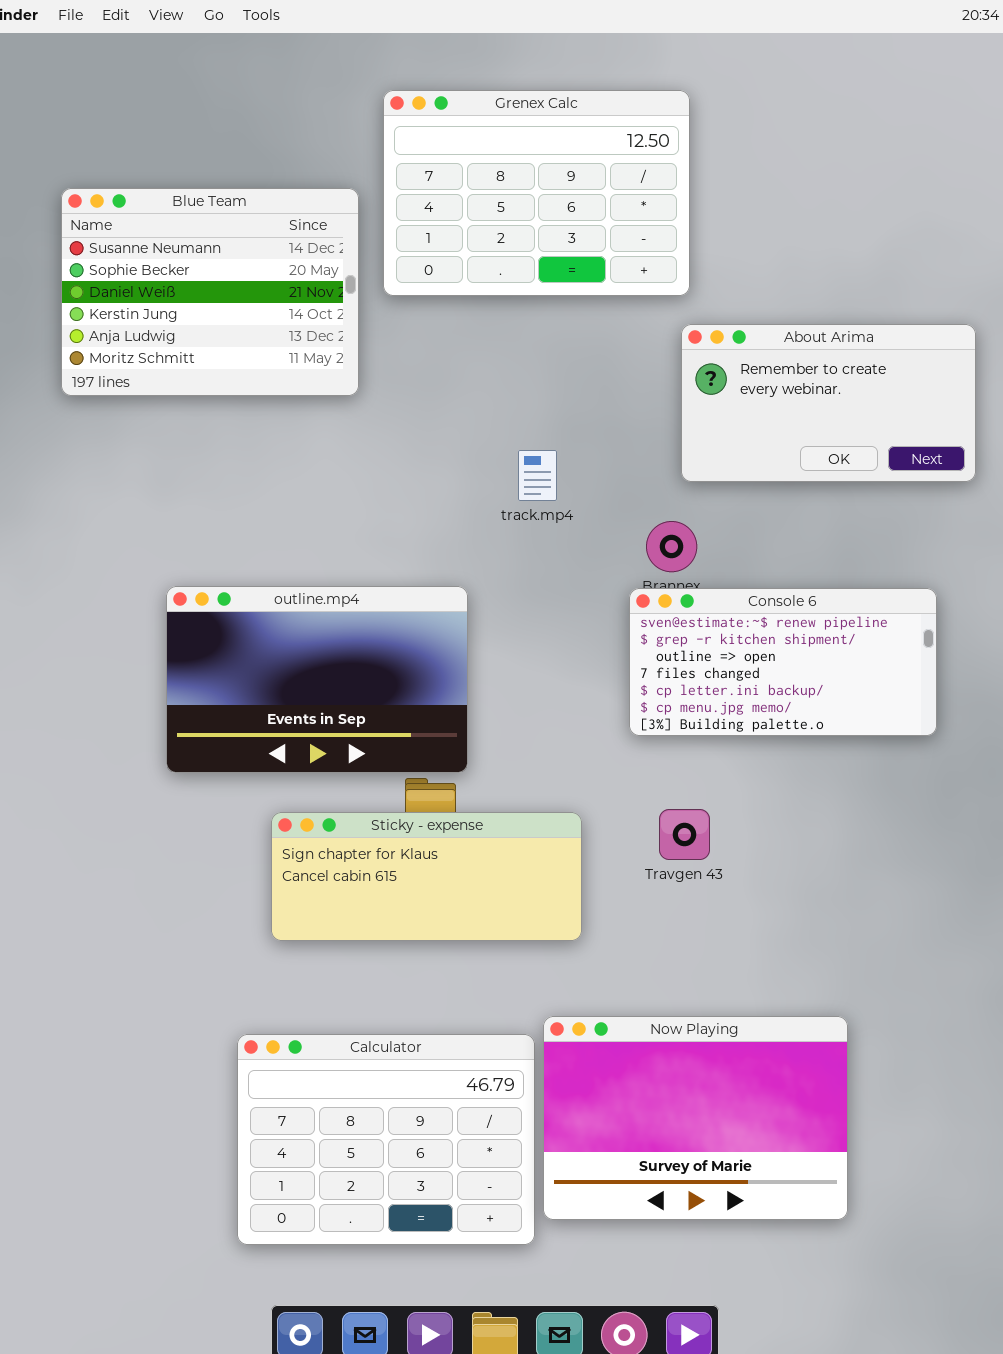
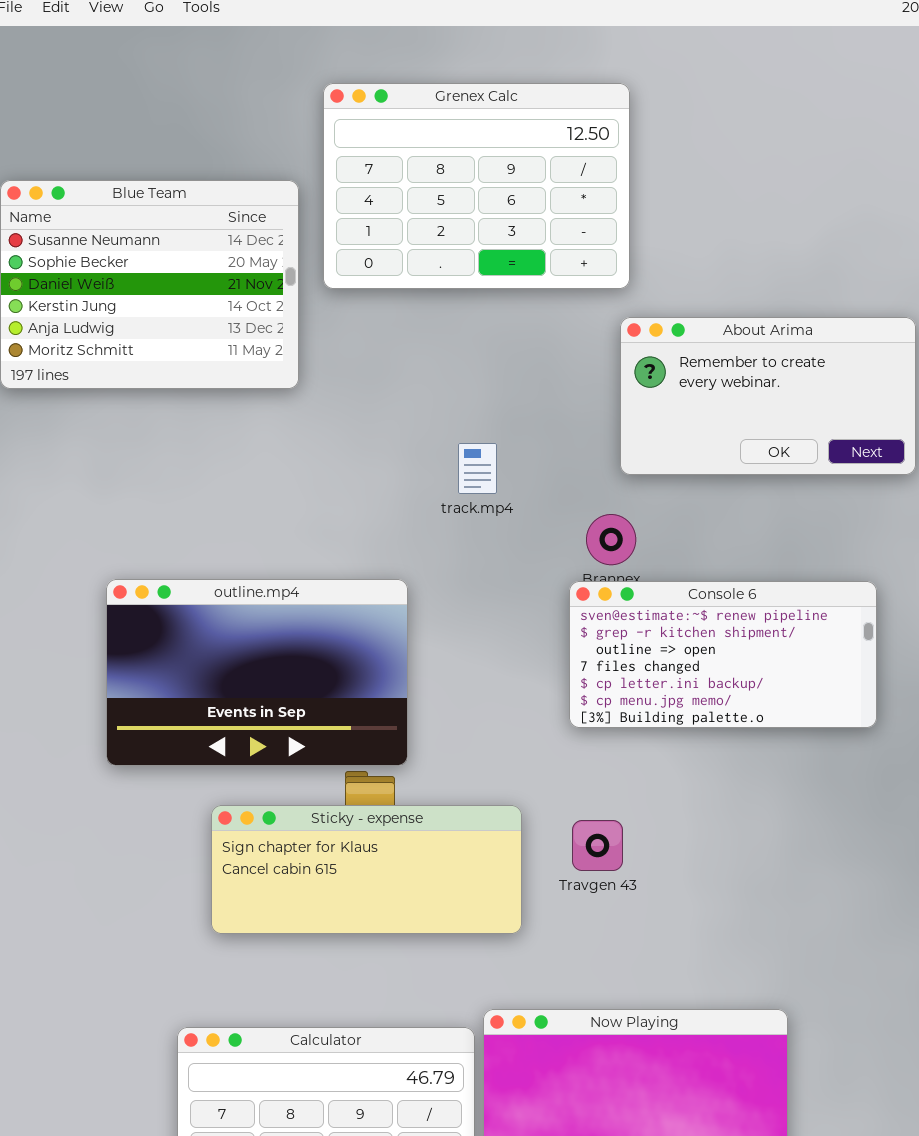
Travgen 43: [659,809,710,860] -> [572,820,623,871], moved

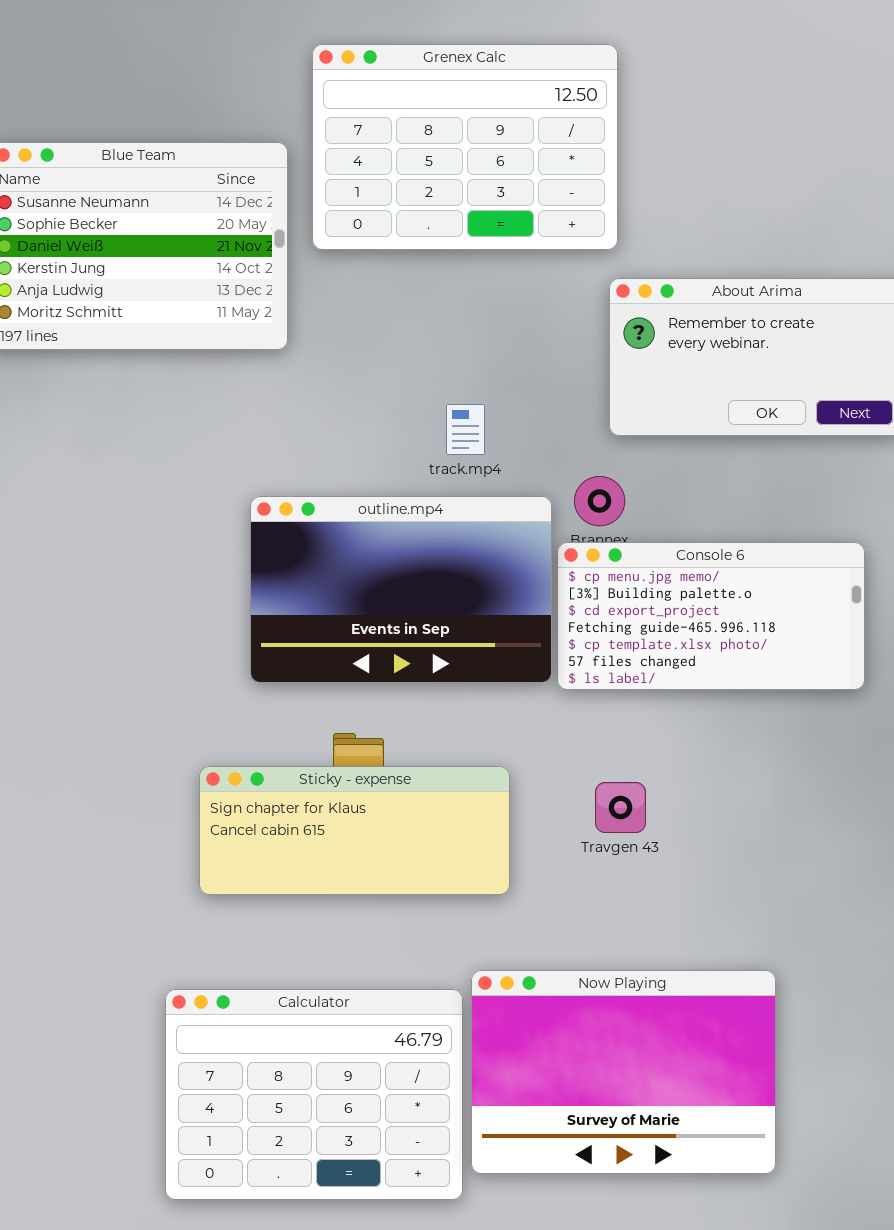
outline.mp4: [106,579,408,766] -> [250,496,552,683], moved
Console 6: [569,581,877,728] -> [557,542,865,690], scrolled down 5 rows
Travgen 43: [572,820,623,871] -> [595,782,646,833], moved

